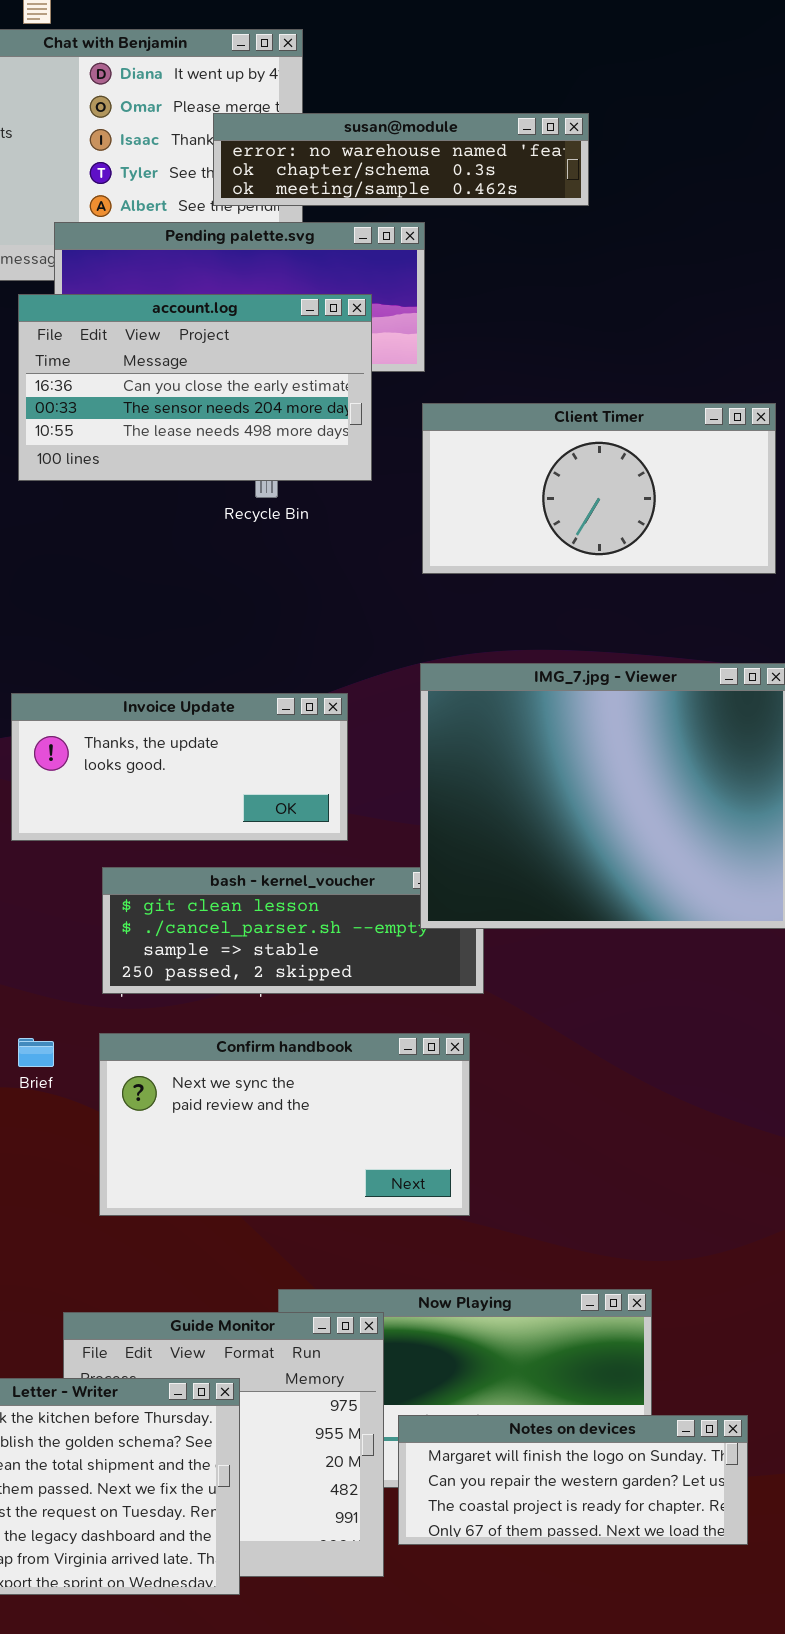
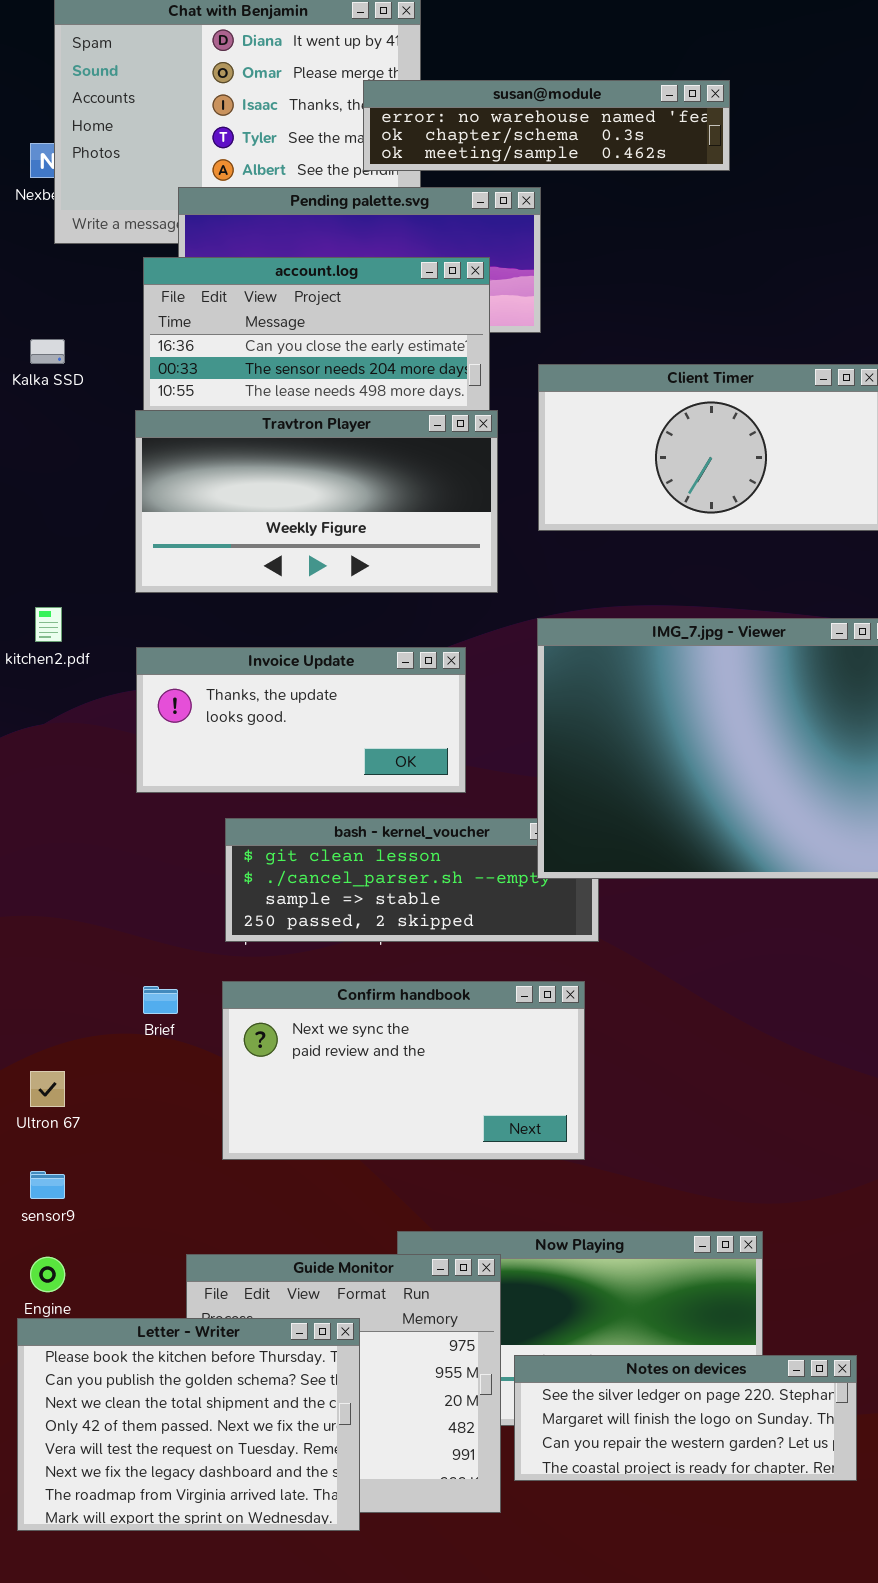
susan@module: [213,113,589,206] -> [363,80,730,171], moved
Travtron Player: none -> [135,410,498,593], opened
Notes on devices: [398,1415,748,1545] -> [514,1355,857,1481], scrolled up 1 row

